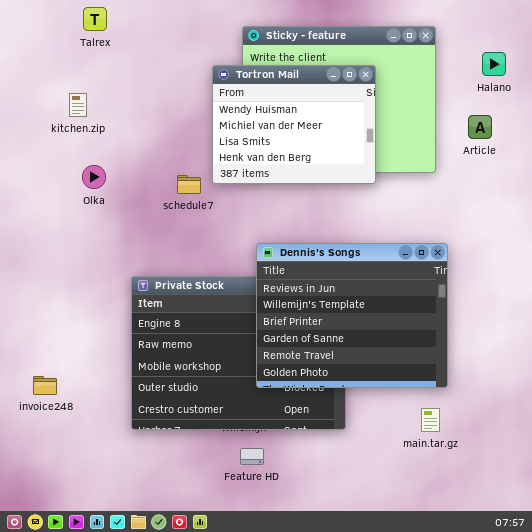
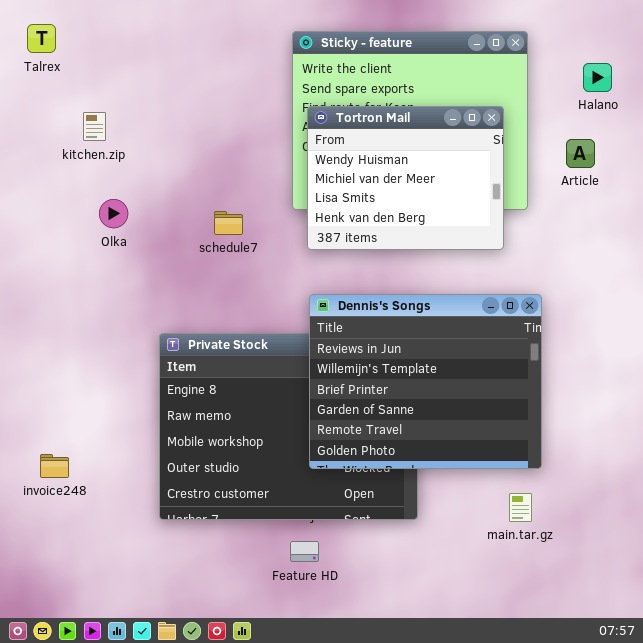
Talrex: [83,7,107,31] -> [27,24,56,53], moved
Tortron Mail: [212,65,376,184] -> [307,106,504,250], moved

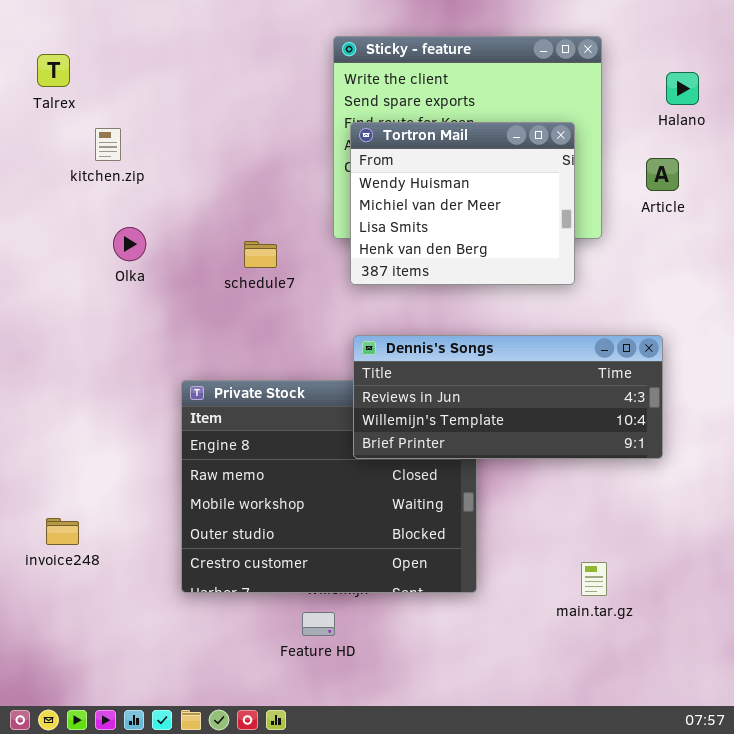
Talrex: [27,24,56,53] -> [37,54,70,87], moved
Dennis's Songs: [309,294,542,469] -> [353,335,663,459], resized
Feature HD: [290,541,319,562] -> [302,612,335,636], moved

